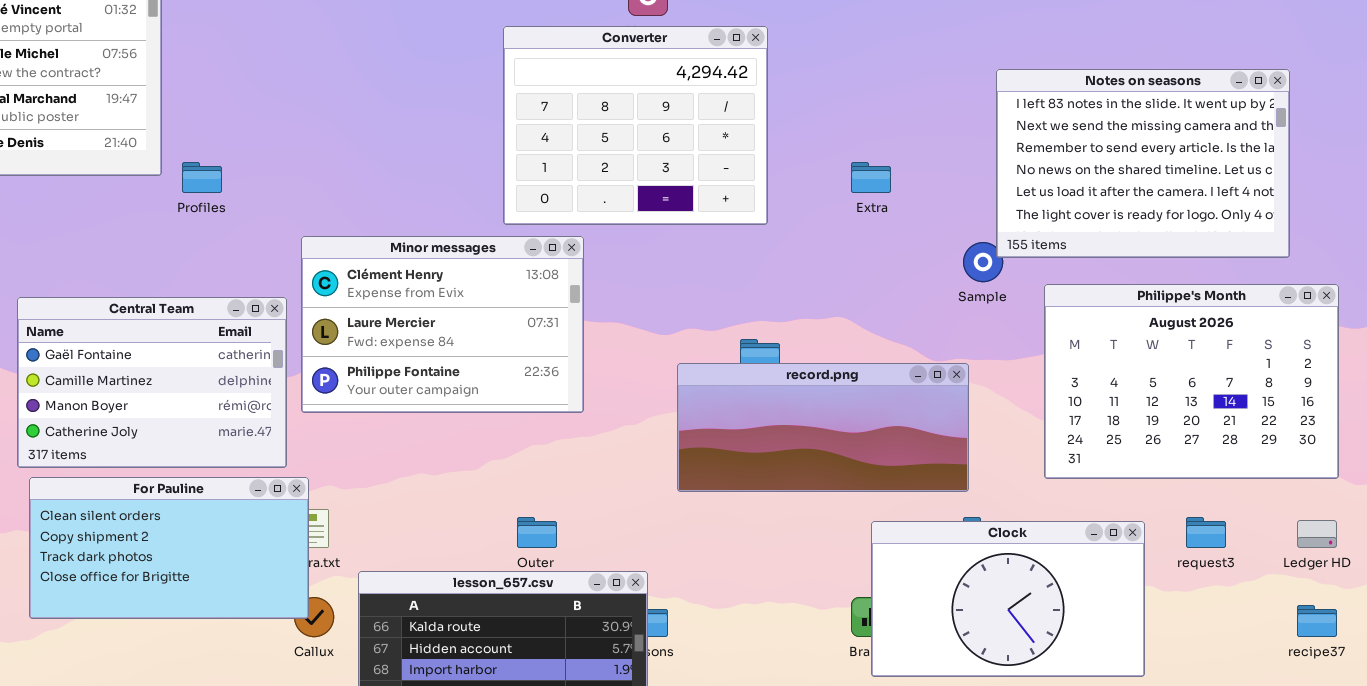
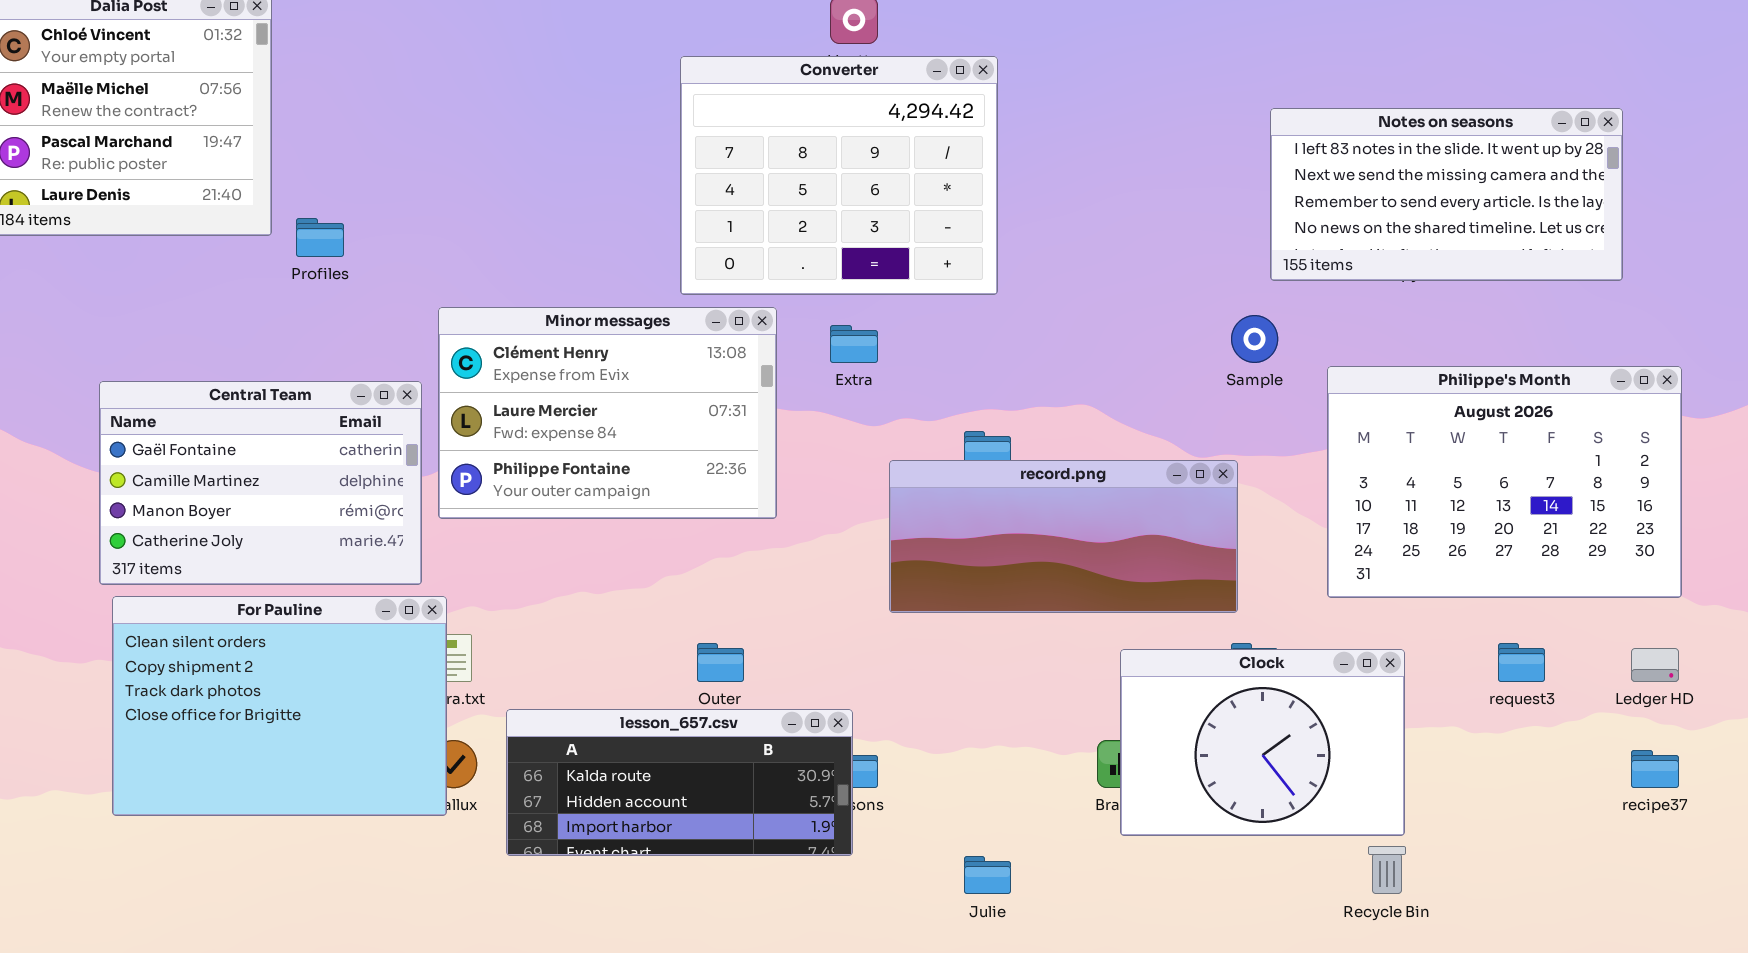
Notes on seasons: [996,69,1290,258] -> [1270,108,1623,281], resized
Extra: [851,162,891,193] -> [830,325,878,363], moved
For Pauline: [29,477,309,619] -> [112,596,447,816], resized
Clock: [871,521,1145,677] -> [1120,649,1405,836], resized

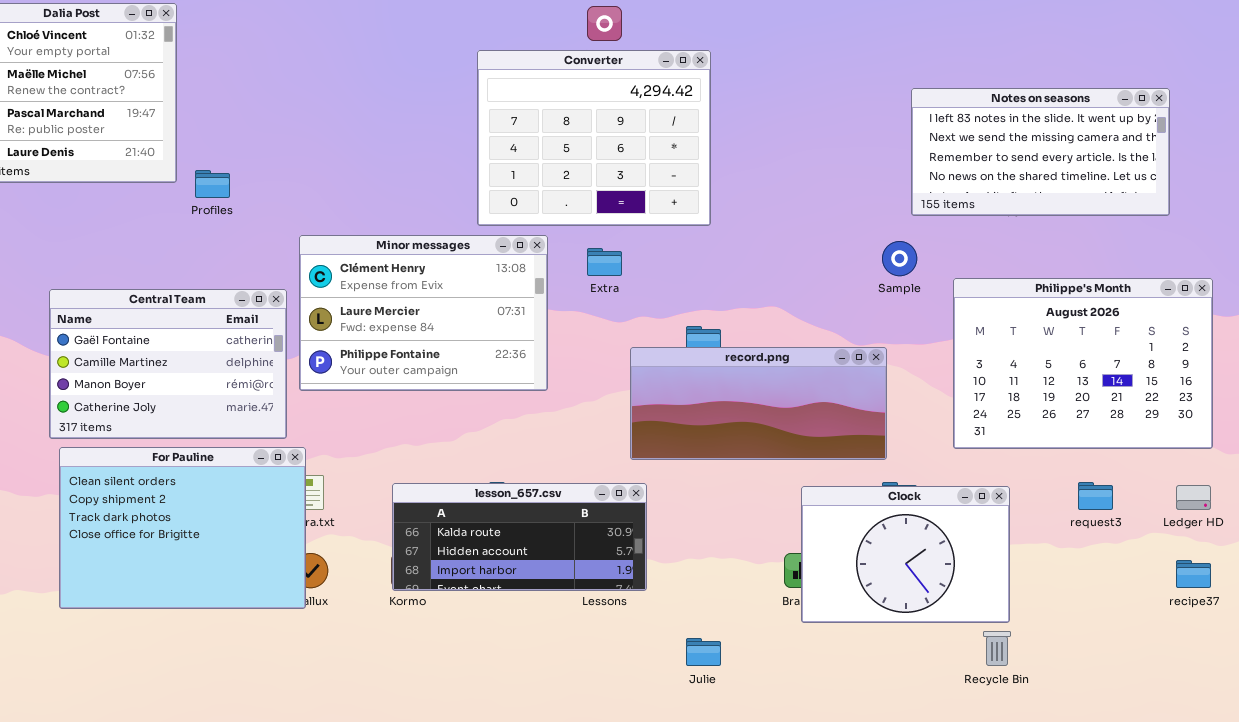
lesson_657.csv: [506,709,853,856] -> [392,483,647,591], moved

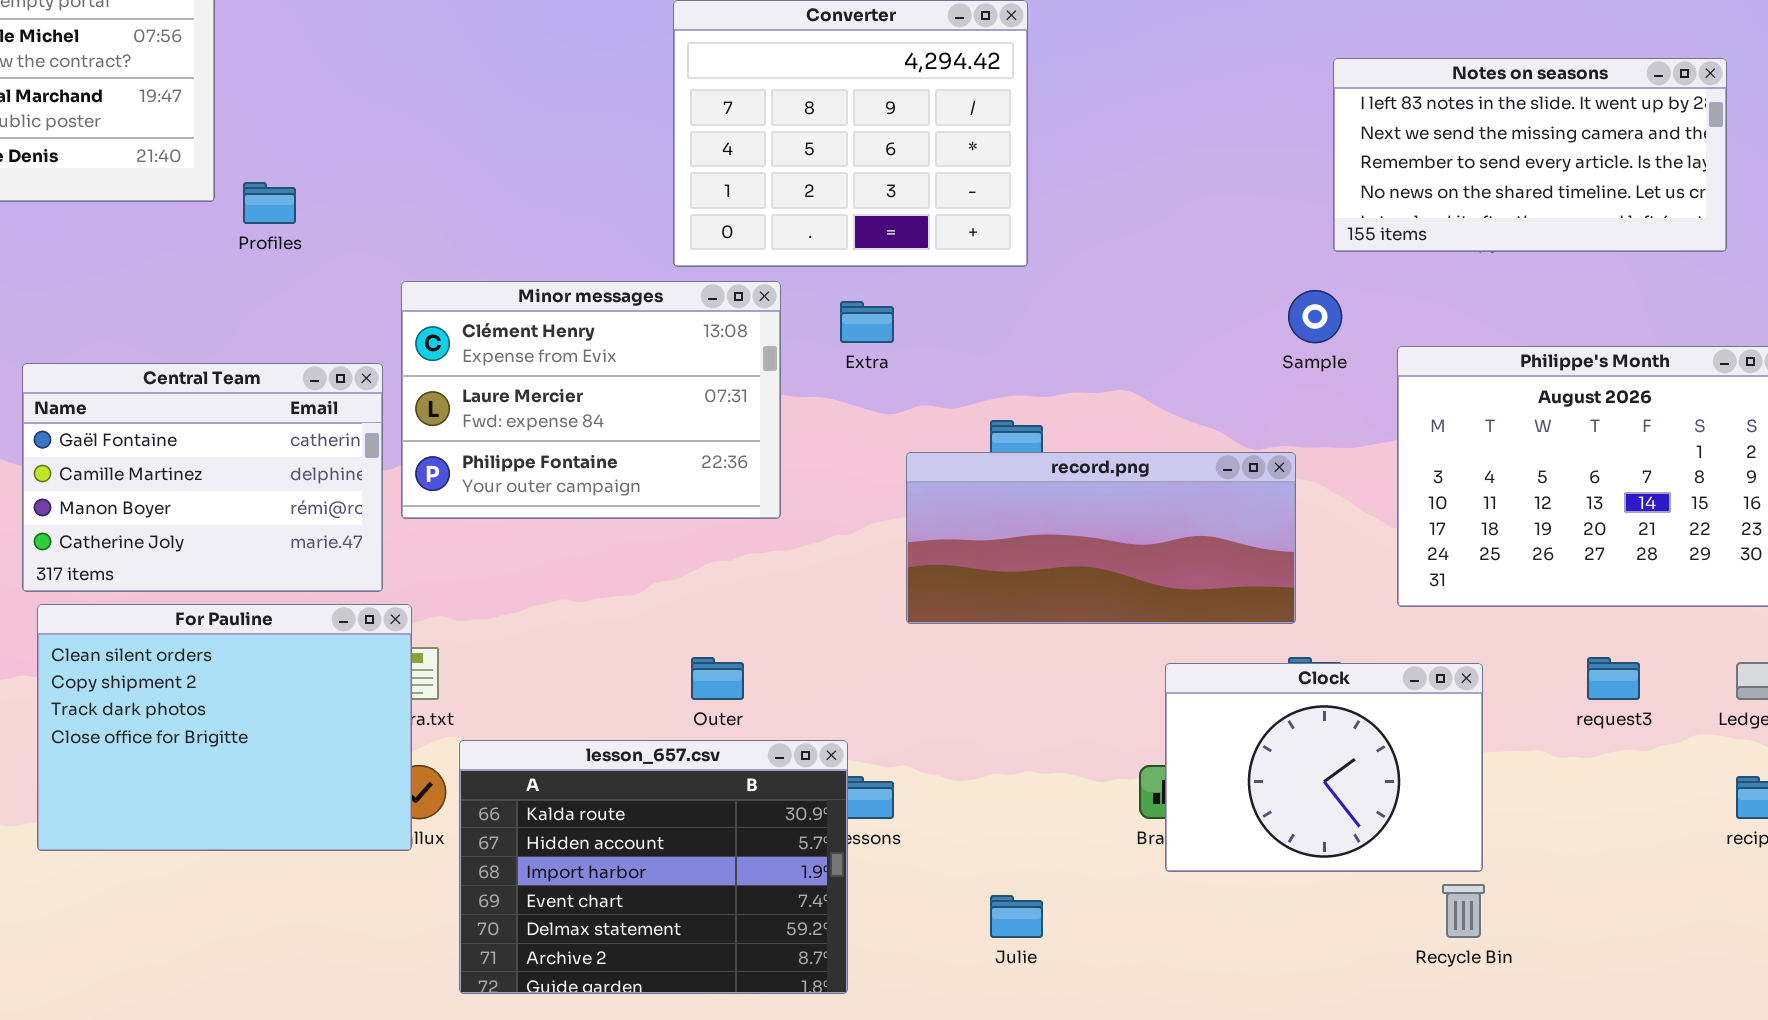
lesson_657.csv: [392,483,647,591] -> [459,740,848,994], moved, resized

